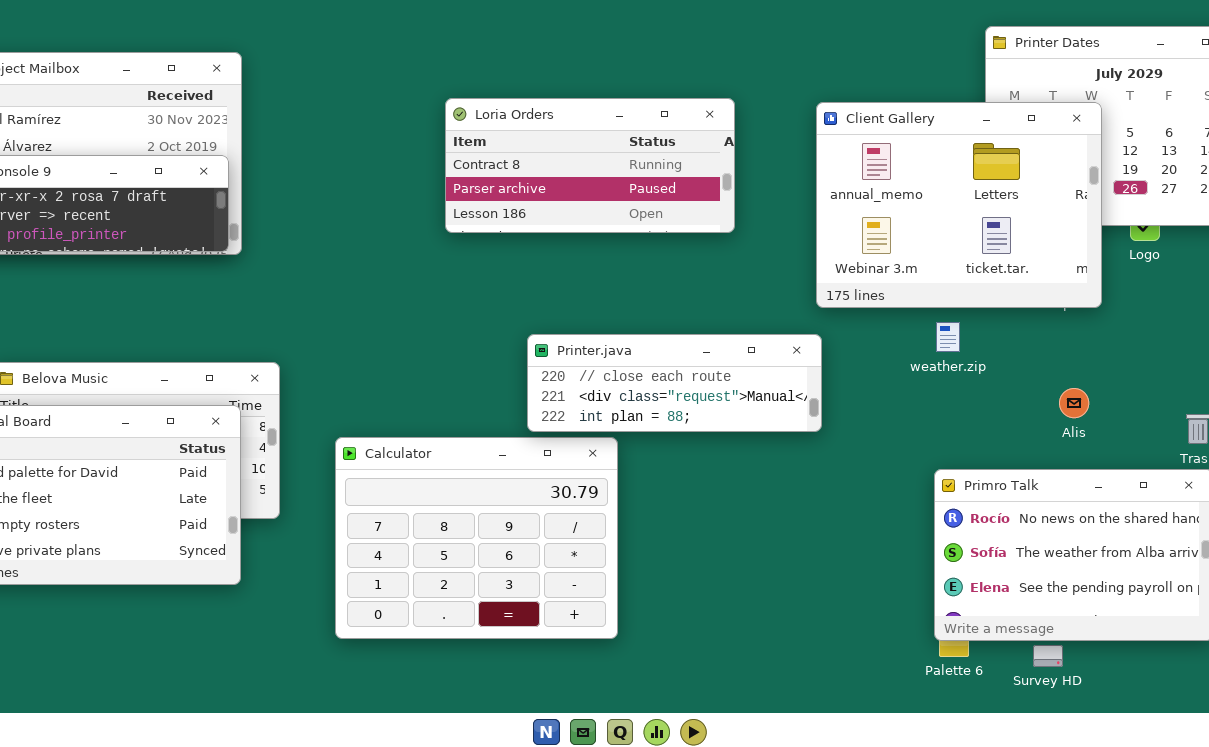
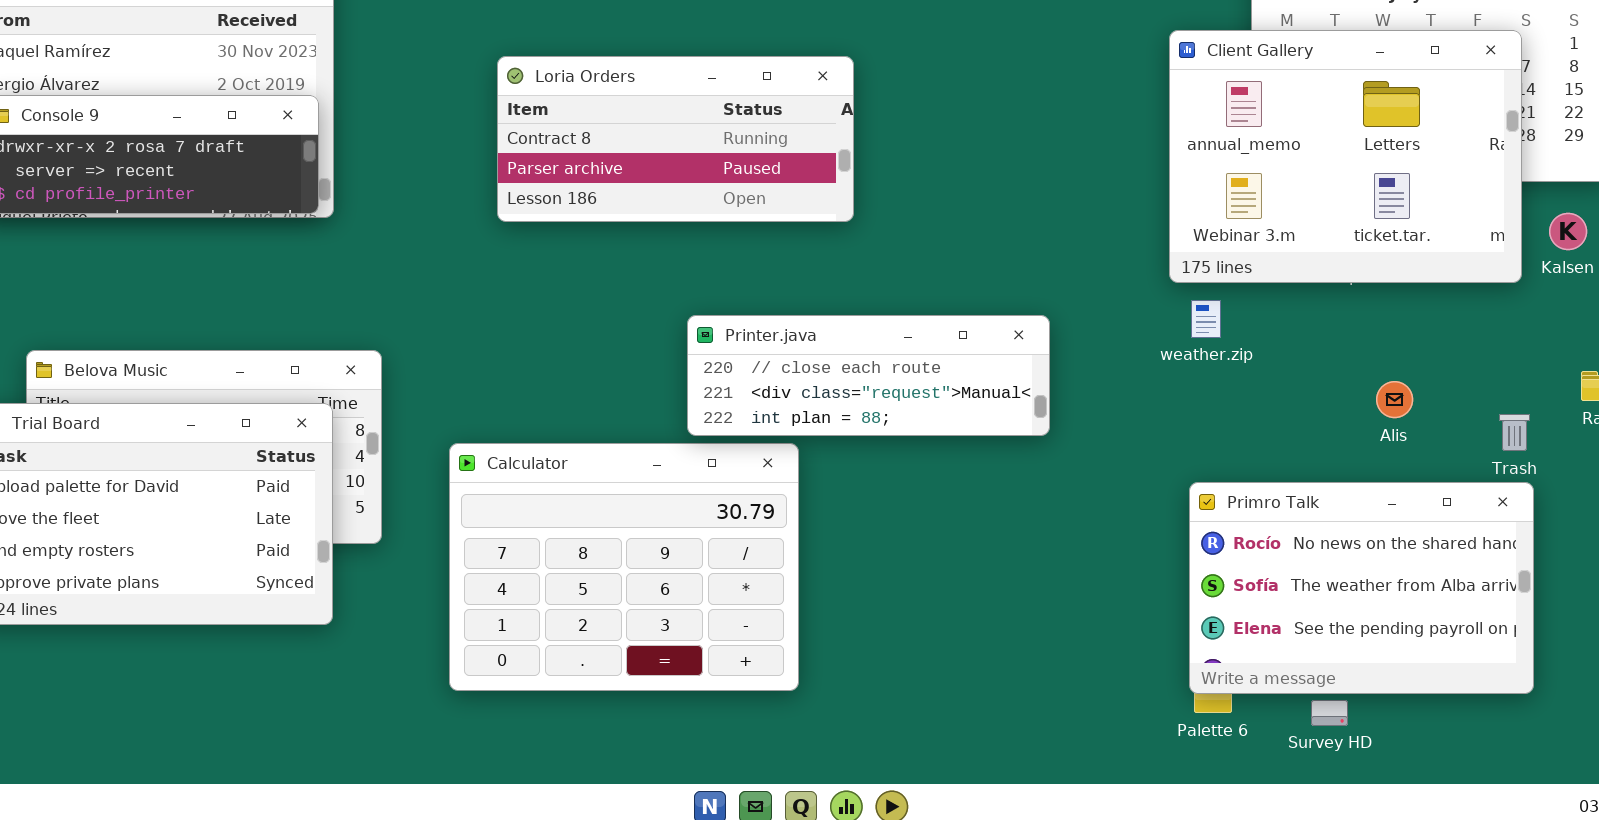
Loria Orders: [445,98,735,233] -> [497,56,854,222], moved
Client Gallery: [816,102,1102,308] -> [1169,30,1522,283], moved
Alis: [1059,388,1089,418] -> [1376,381,1413,418], moved

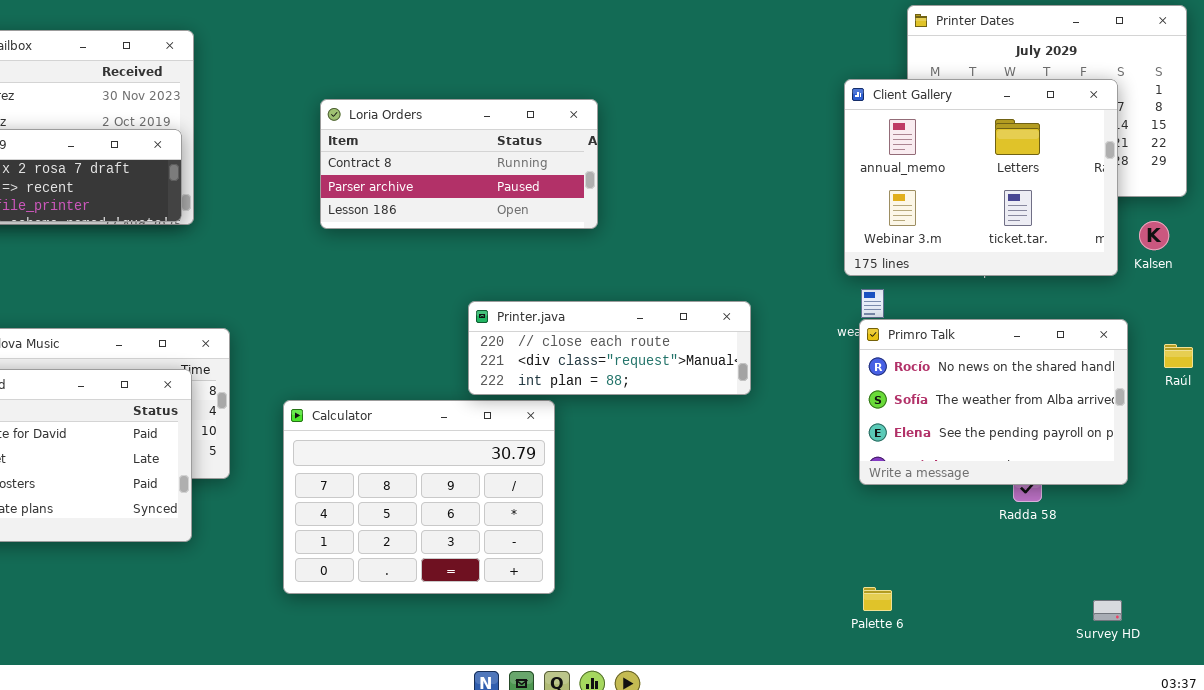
Primro Talk: [1189,482,1534,694] -> [859,319,1128,485], moved
Survey HD: [1311,700,1348,726] -> [1093,600,1122,621], moved

